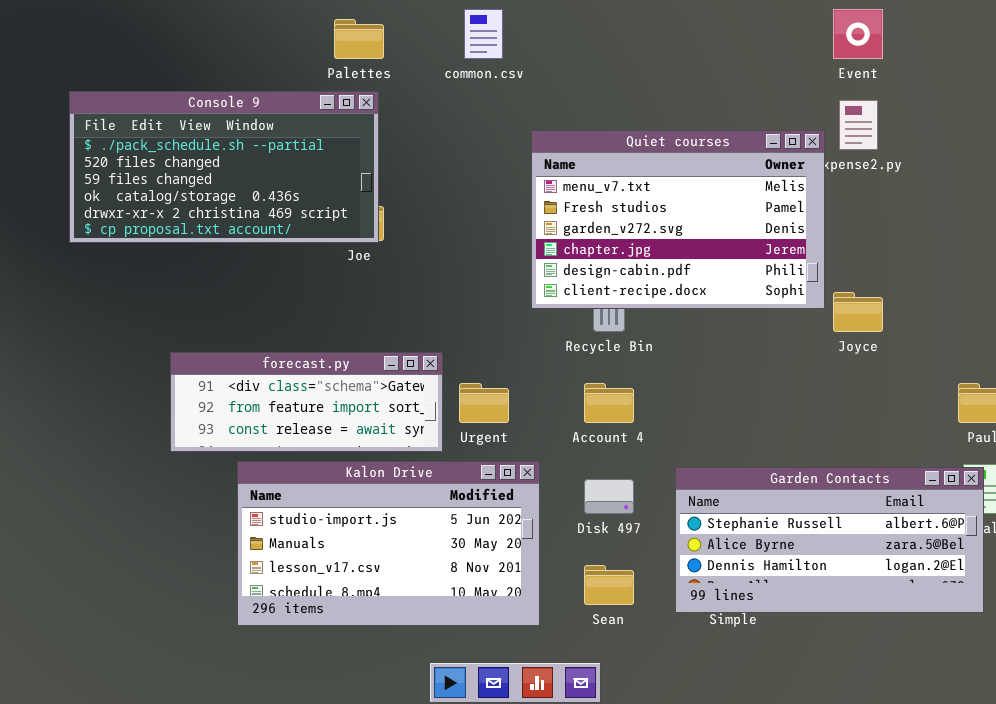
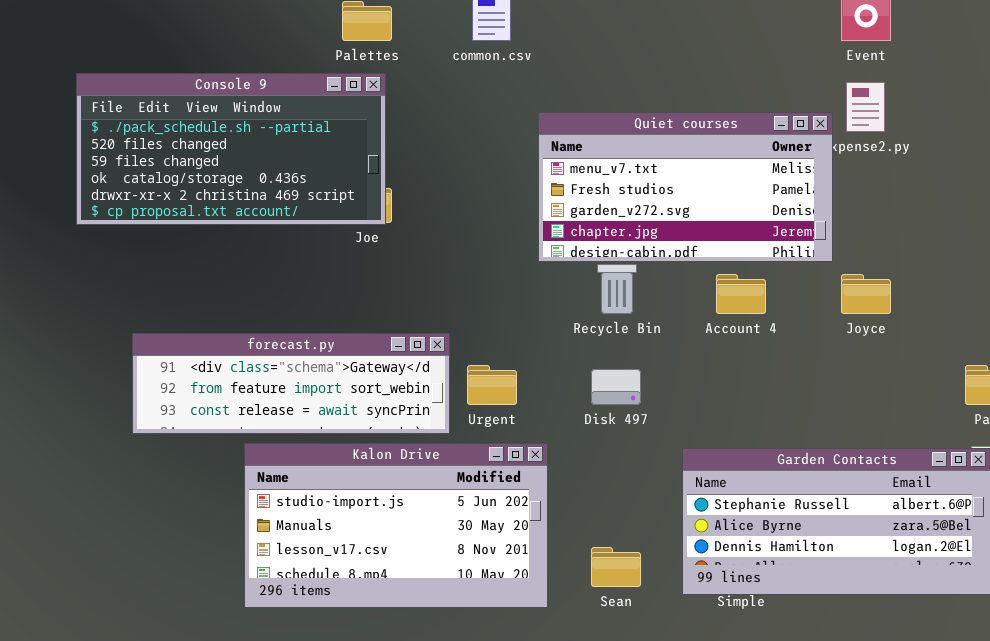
Quiet courses: [531,130,825,309] -> [538,112,833,262], resized
forecast.py: [170,352,443,452] -> [132,333,450,434], resized
Account 4: [584,383,634,423] -> [716,274,766,314], moved
Disk 497: [584,479,634,514] -> [591,369,641,405], moved

